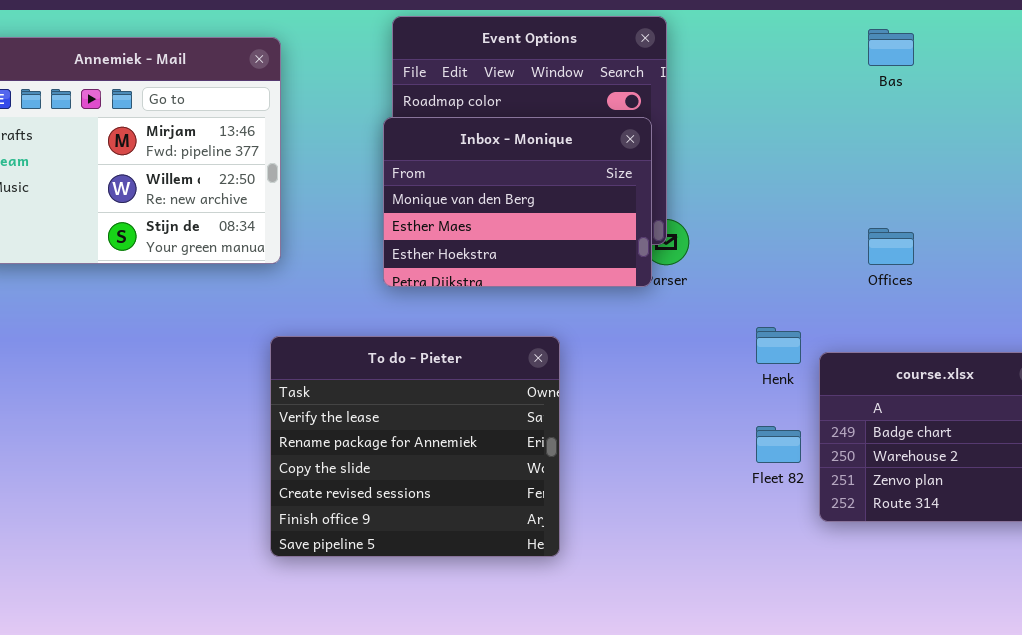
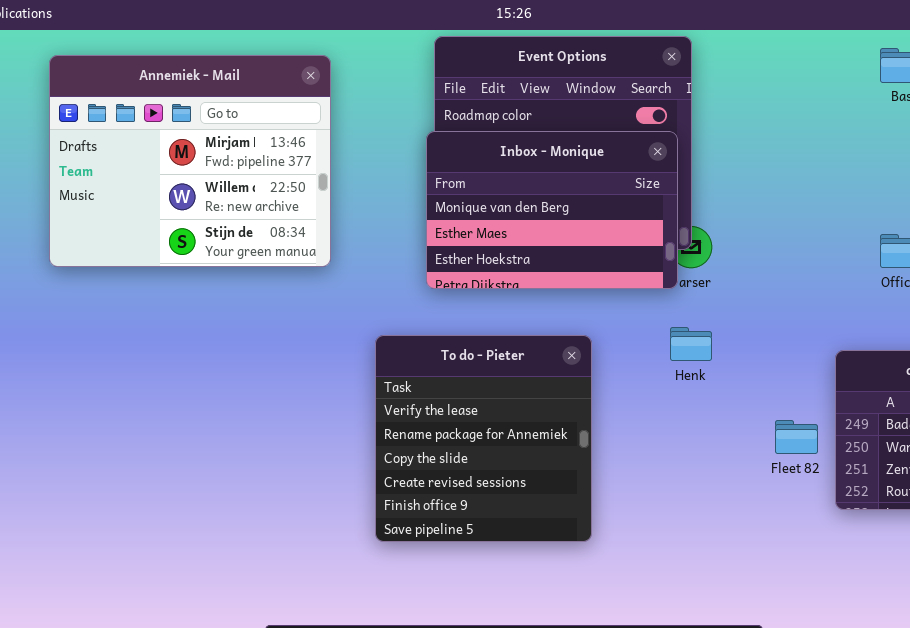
Henk: [756,327,801,364] -> [670,327,712,361], moved
To do - Pieter: [270,336,560,557] -> [375,335,592,542], resized

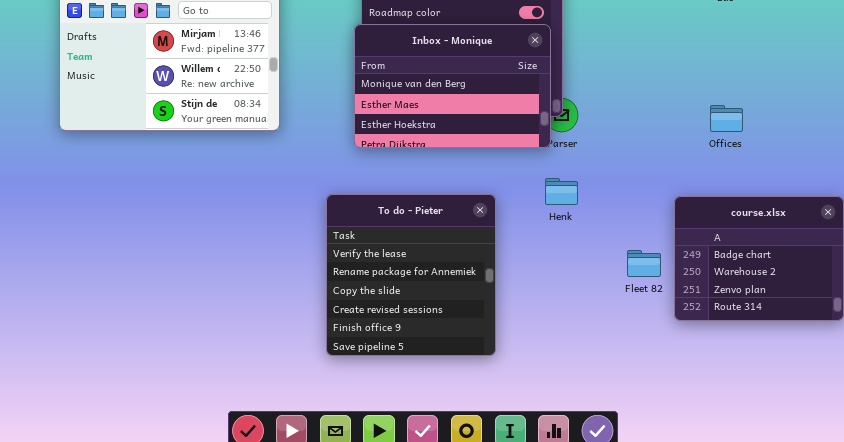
To do - Pieter: [375,335,592,542] -> [326,194,496,356], moved

